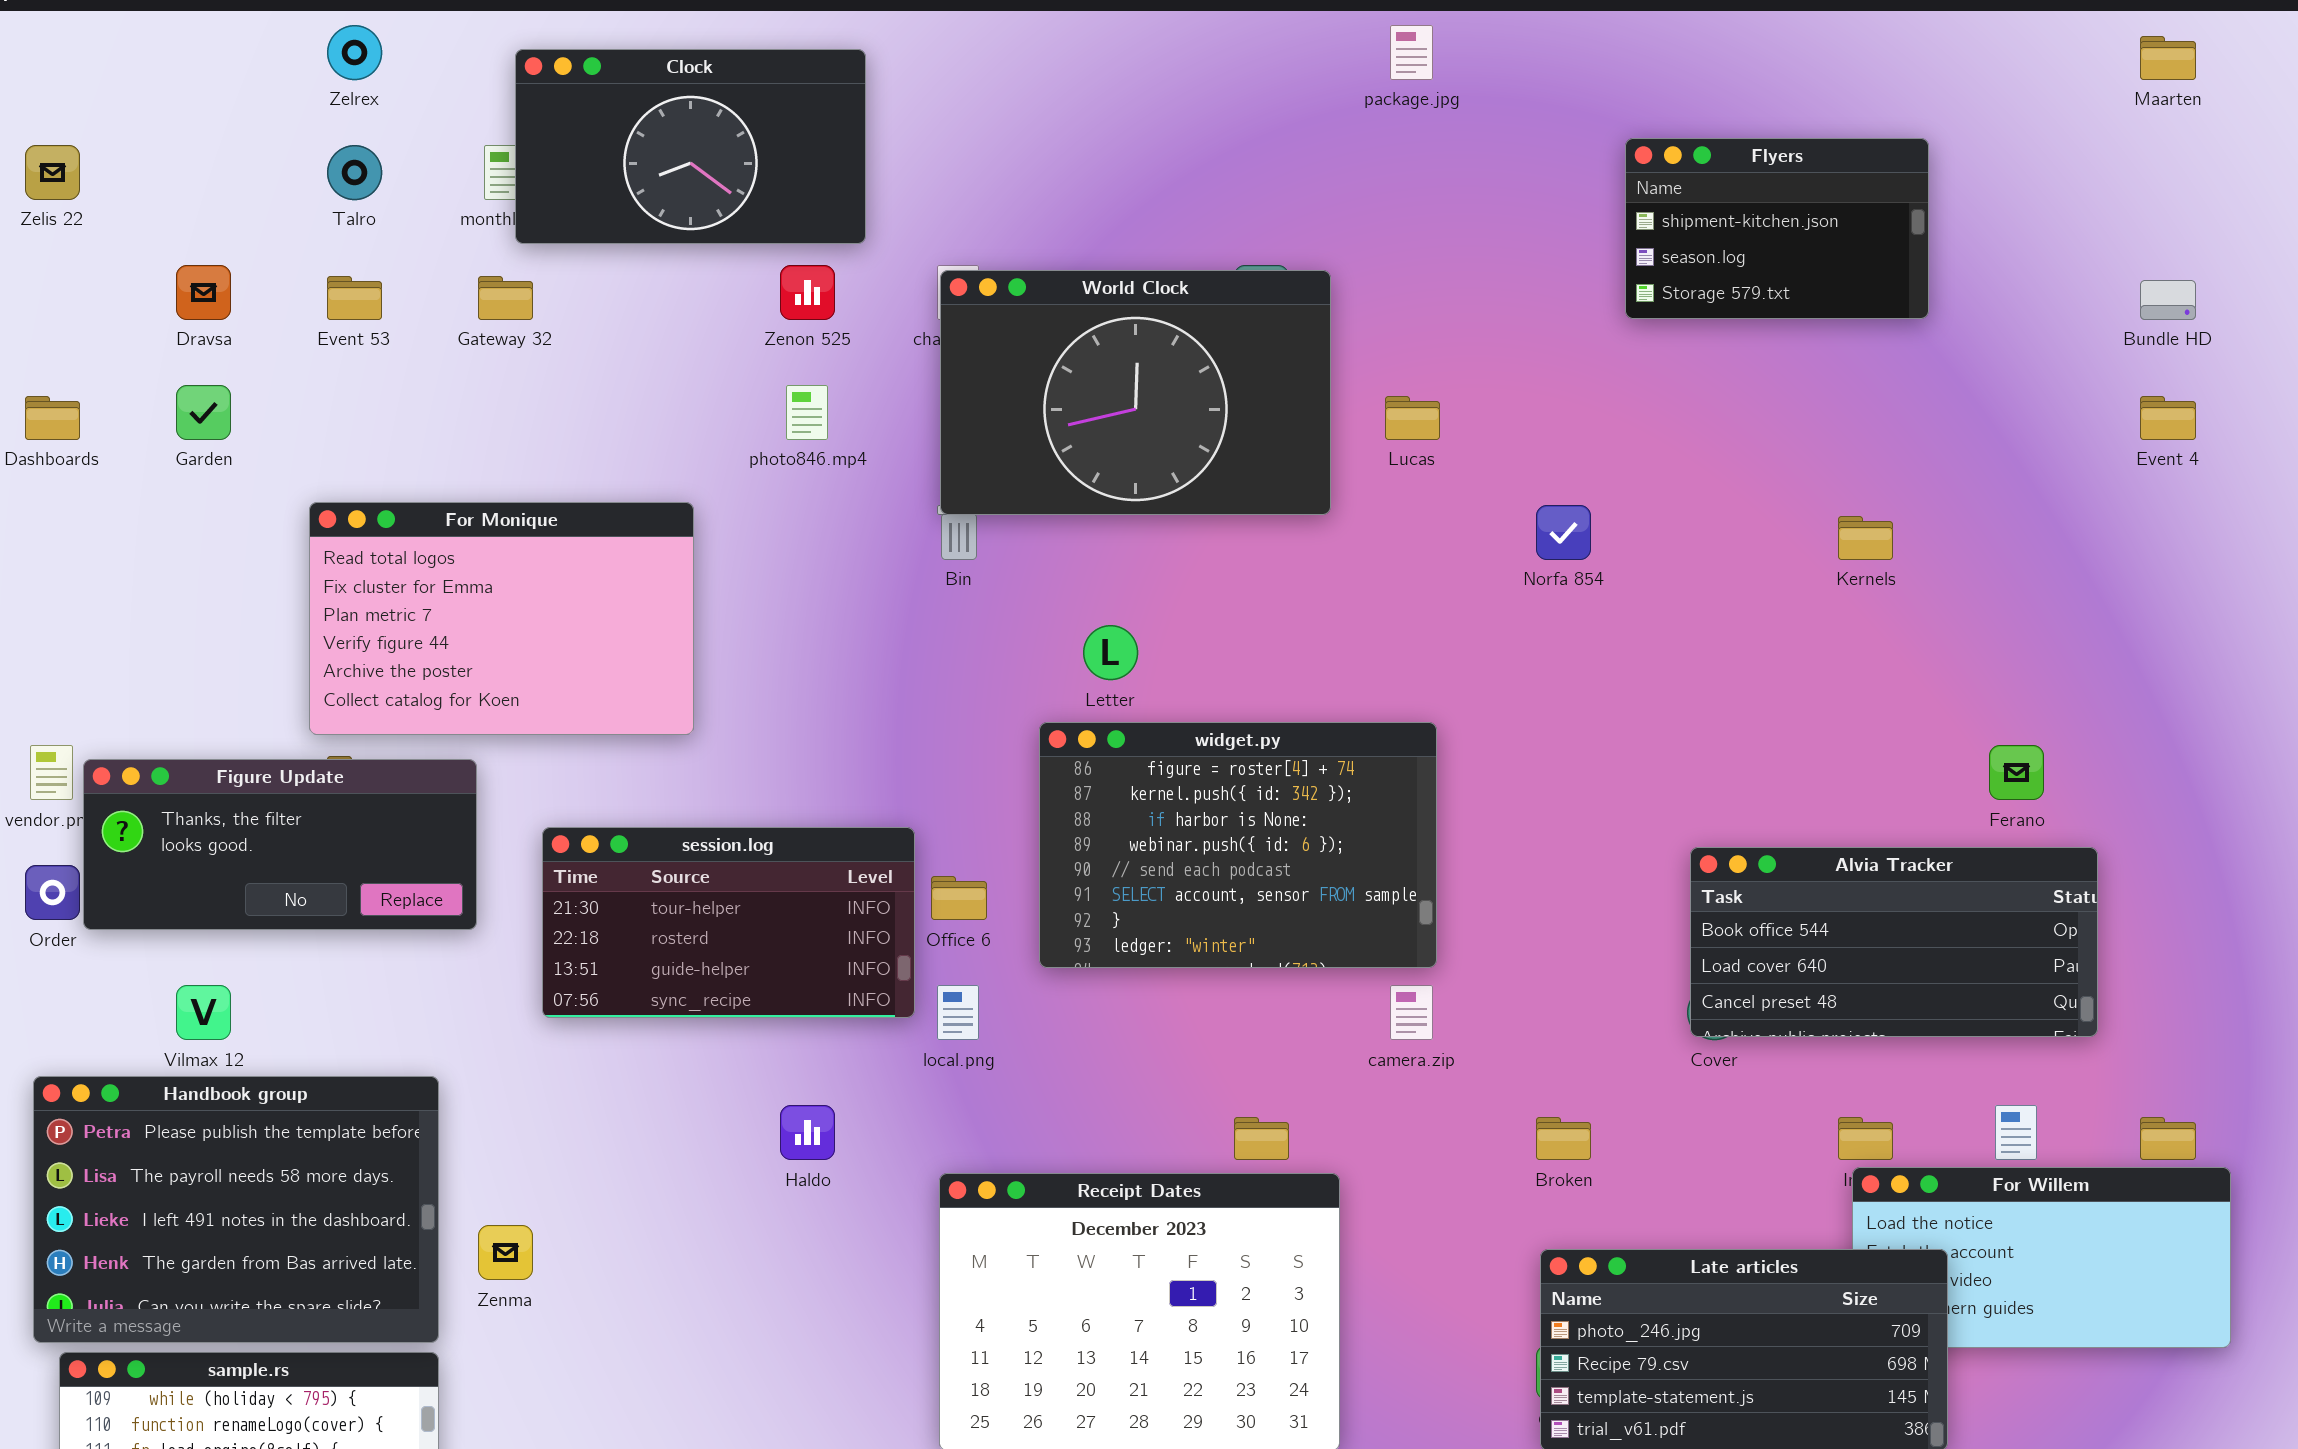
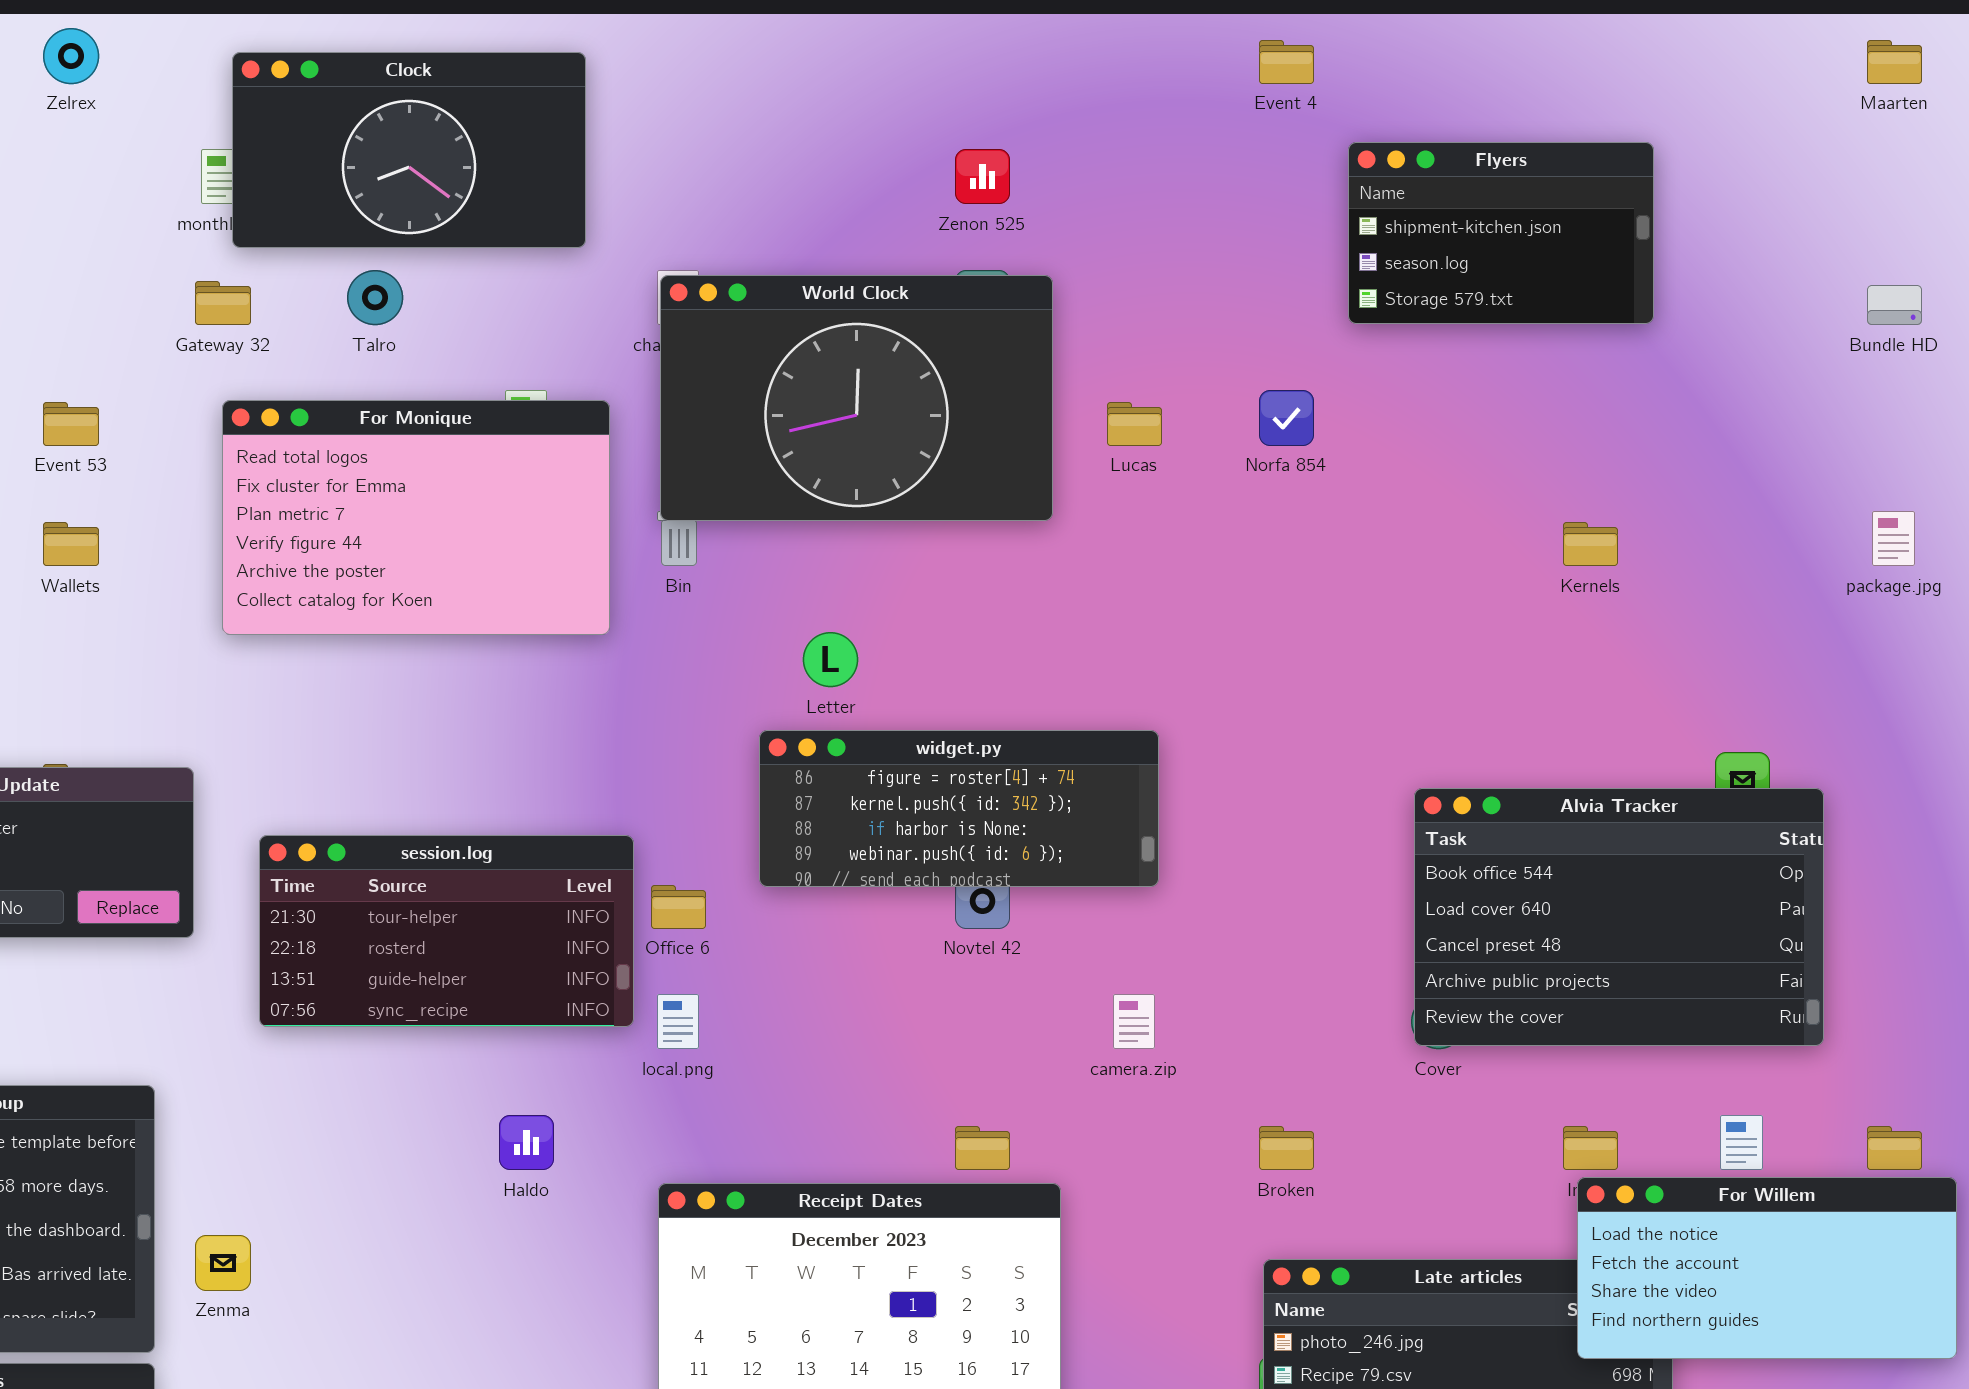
package.jpg: [1390,25,1433,80] -> [1872,511,1915,566], moved
Talro: [327,145,382,200] -> [347,270,403,325], moved
Zenon 525: [780,265,835,320] -> [955,149,1010,204], moved
Event 53: [327,276,382,320] -> [43,402,99,446], moved
Event 4: [2140,396,2196,440] -> [1259,40,1314,84], moved
For Monique: [309,502,694,735] -> [222,400,610,635], moved
Norfa 854: [1536,505,1591,560] -> [1259,390,1314,446], moved
widget.py: [1039,722,1437,968] -> [759,730,1159,887], resized
Alvia Tracker: [1690,847,2098,1037] -> [1414,788,1824,1046], resized
For Willem: [1852,1167,2231,1348] -> [1577,1177,1957,1359], raised

